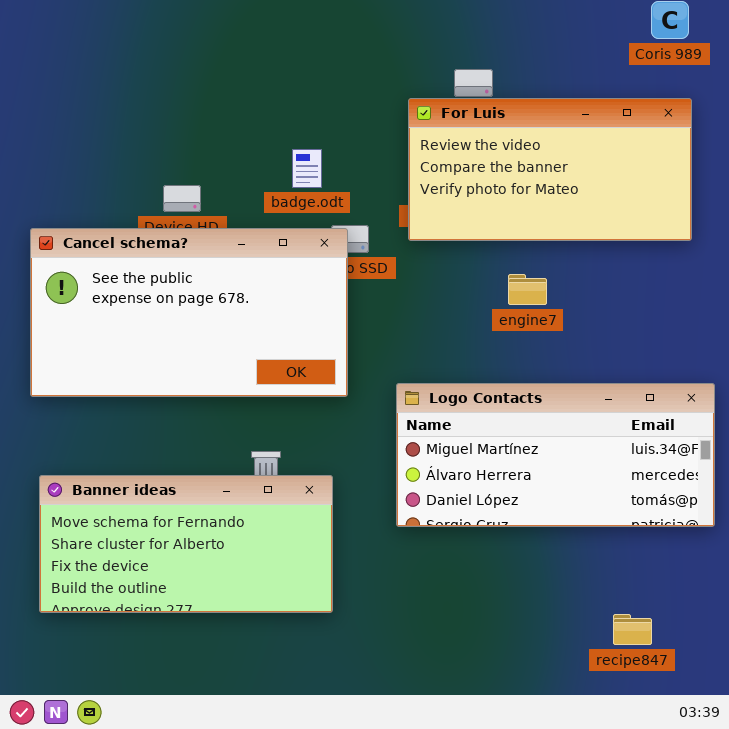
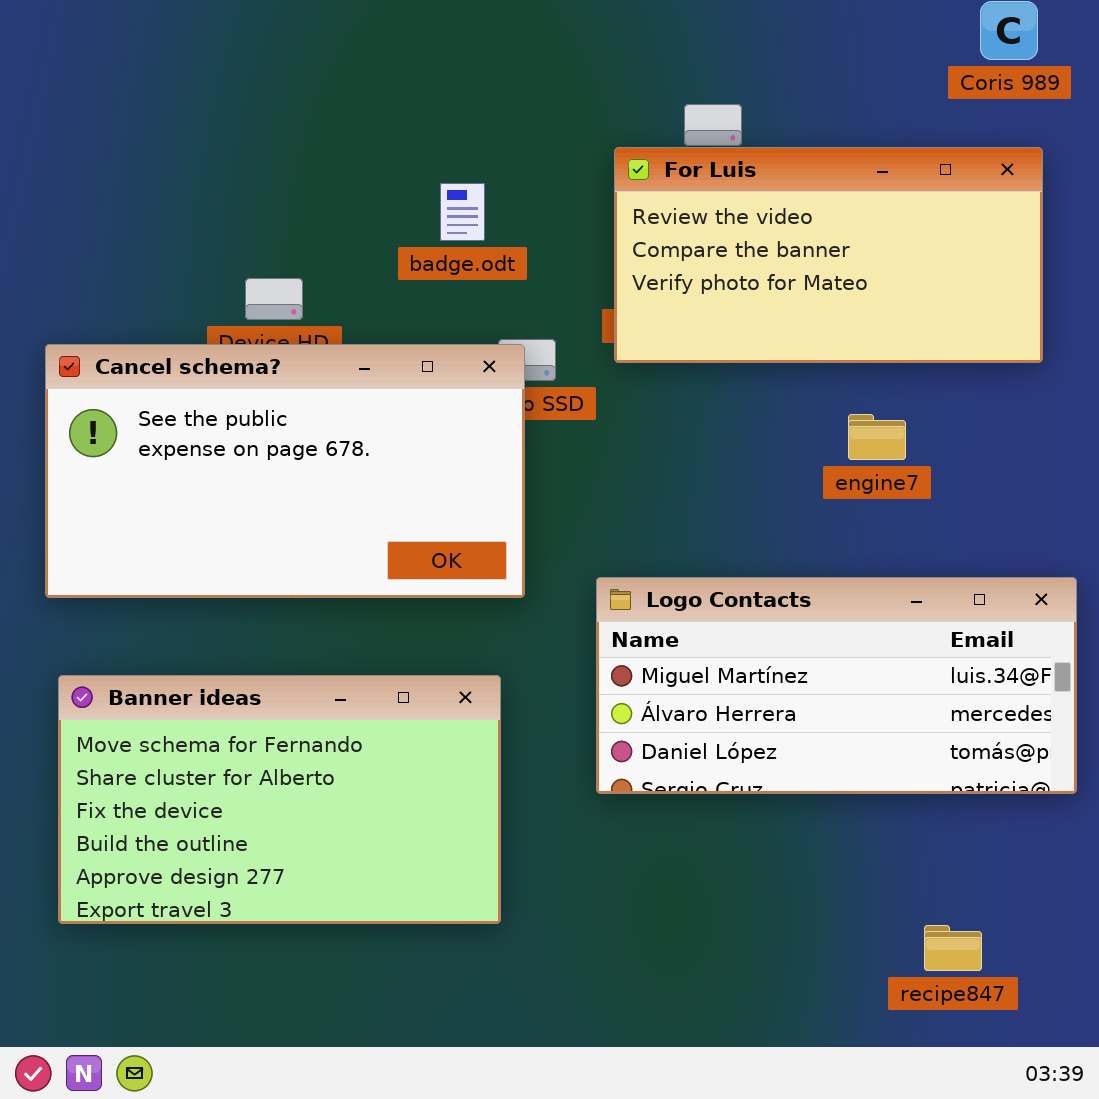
badge.odt: [292,149,322,188] -> [440,183,485,241], moved
engine7: [508,274,547,305] -> [848,414,906,460], moved
Banner ideas: [39,475,333,613] -> [58,675,501,924], resized

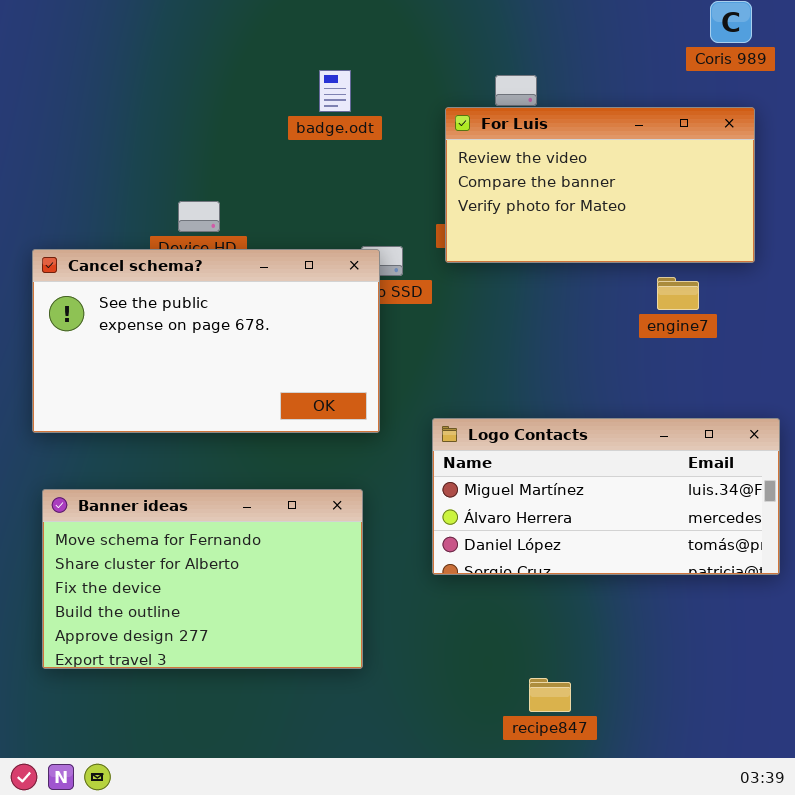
badge.odt: [440,183,485,241] -> [319,70,351,112], moved
engine7: [848,414,906,460] -> [657,277,699,310], moved
recipe847: [924,925,982,971] -> [529,678,571,712], moved

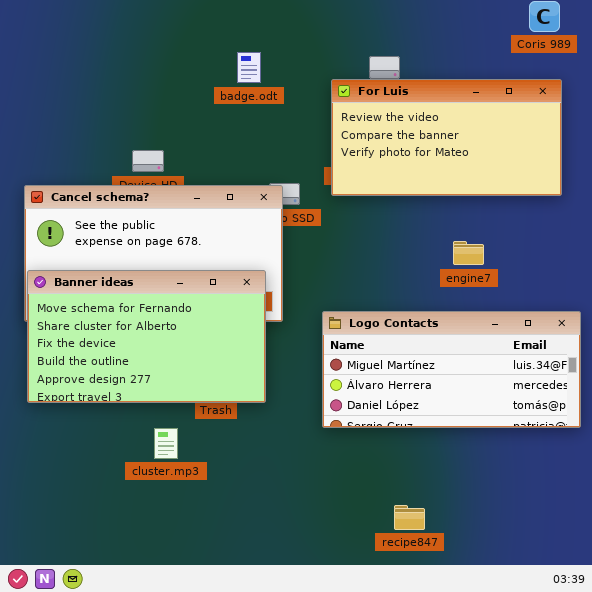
engine7: [657,277,699,310] -> [453,241,484,265], moved
Banner ideas: [42,489,363,669] -> [27,270,266,403], moved

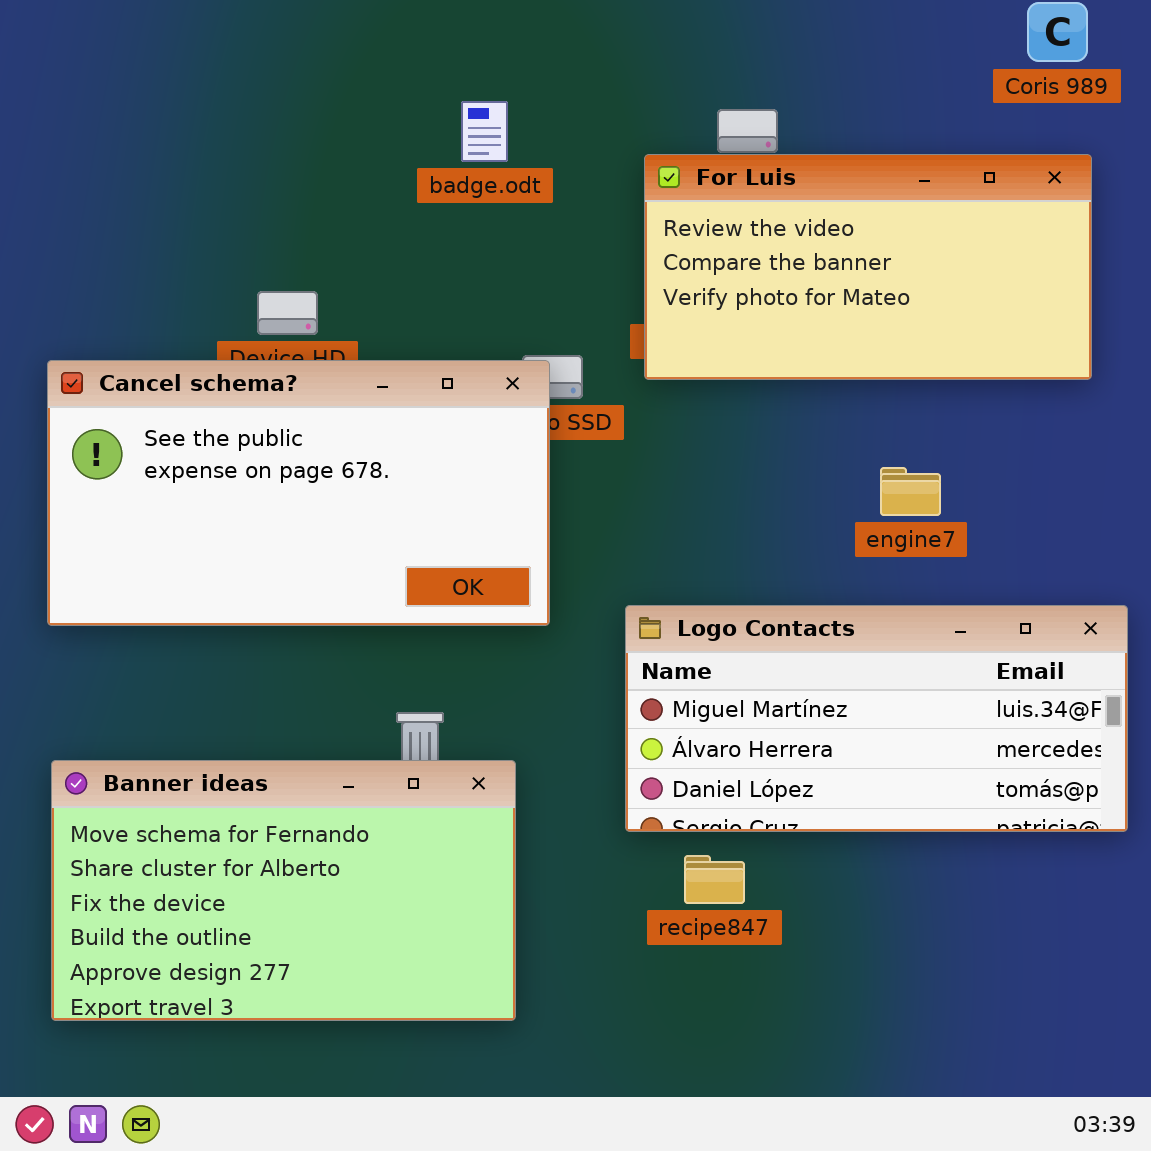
Banner ideas: [27,270,266,403] -> [51,760,516,1021], moved
recipe847: [394,505,425,530] -> [684,855,745,904], moved

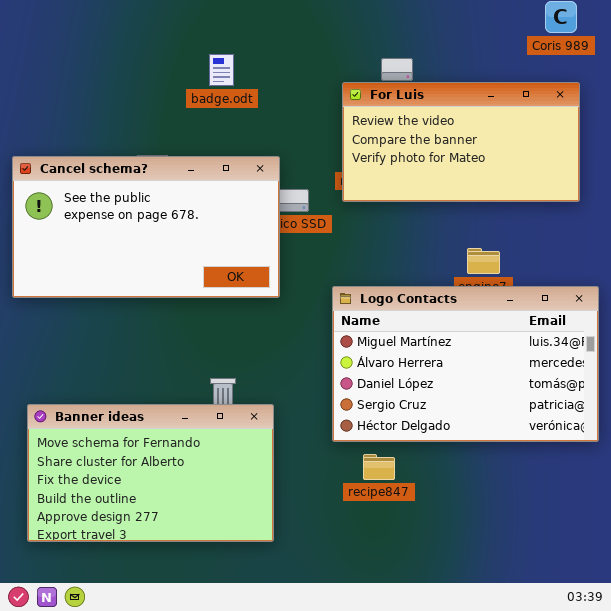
badge.odt: [461,101,508,162] -> [209,54,234,86], moved
Cancel schema?: [47,360,550,626] -> [12,156,280,298], moved
Logo Contacts: [625,605,1128,832] -> [332,286,599,442], resized

